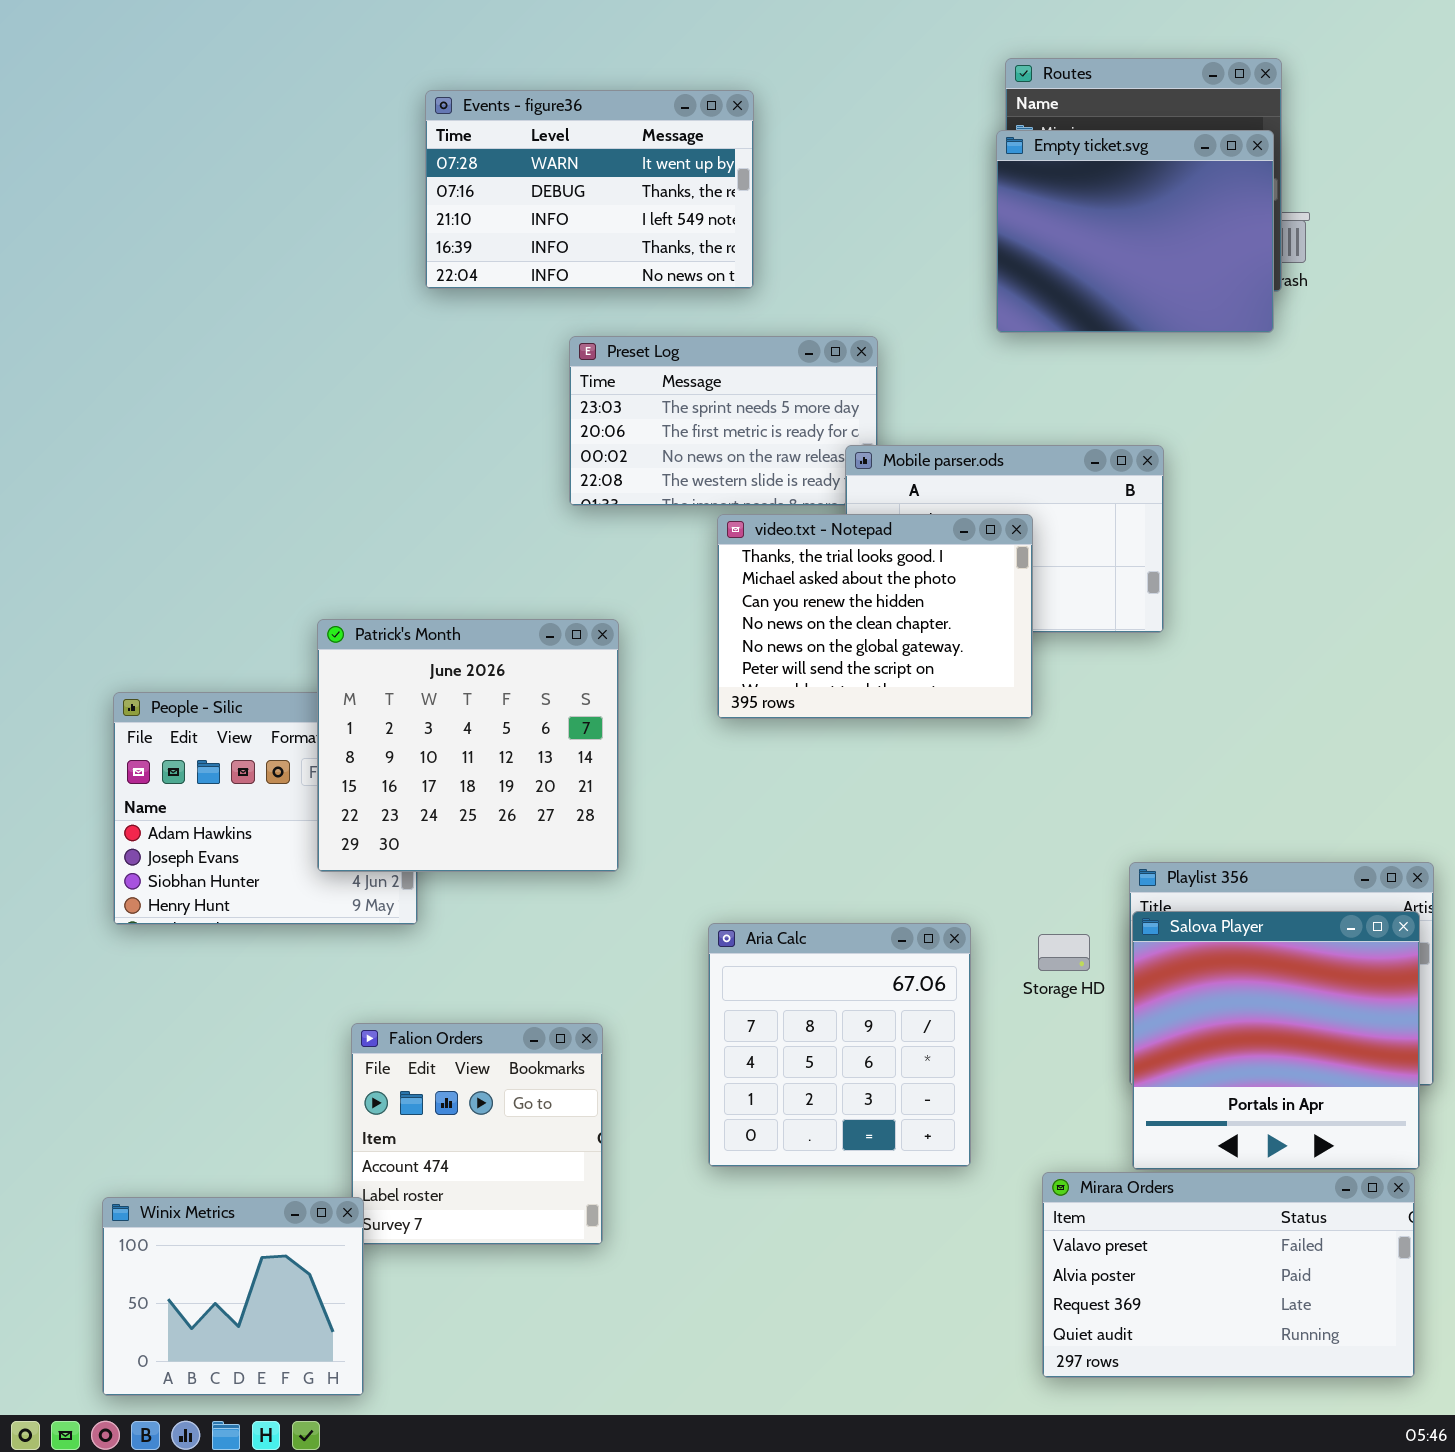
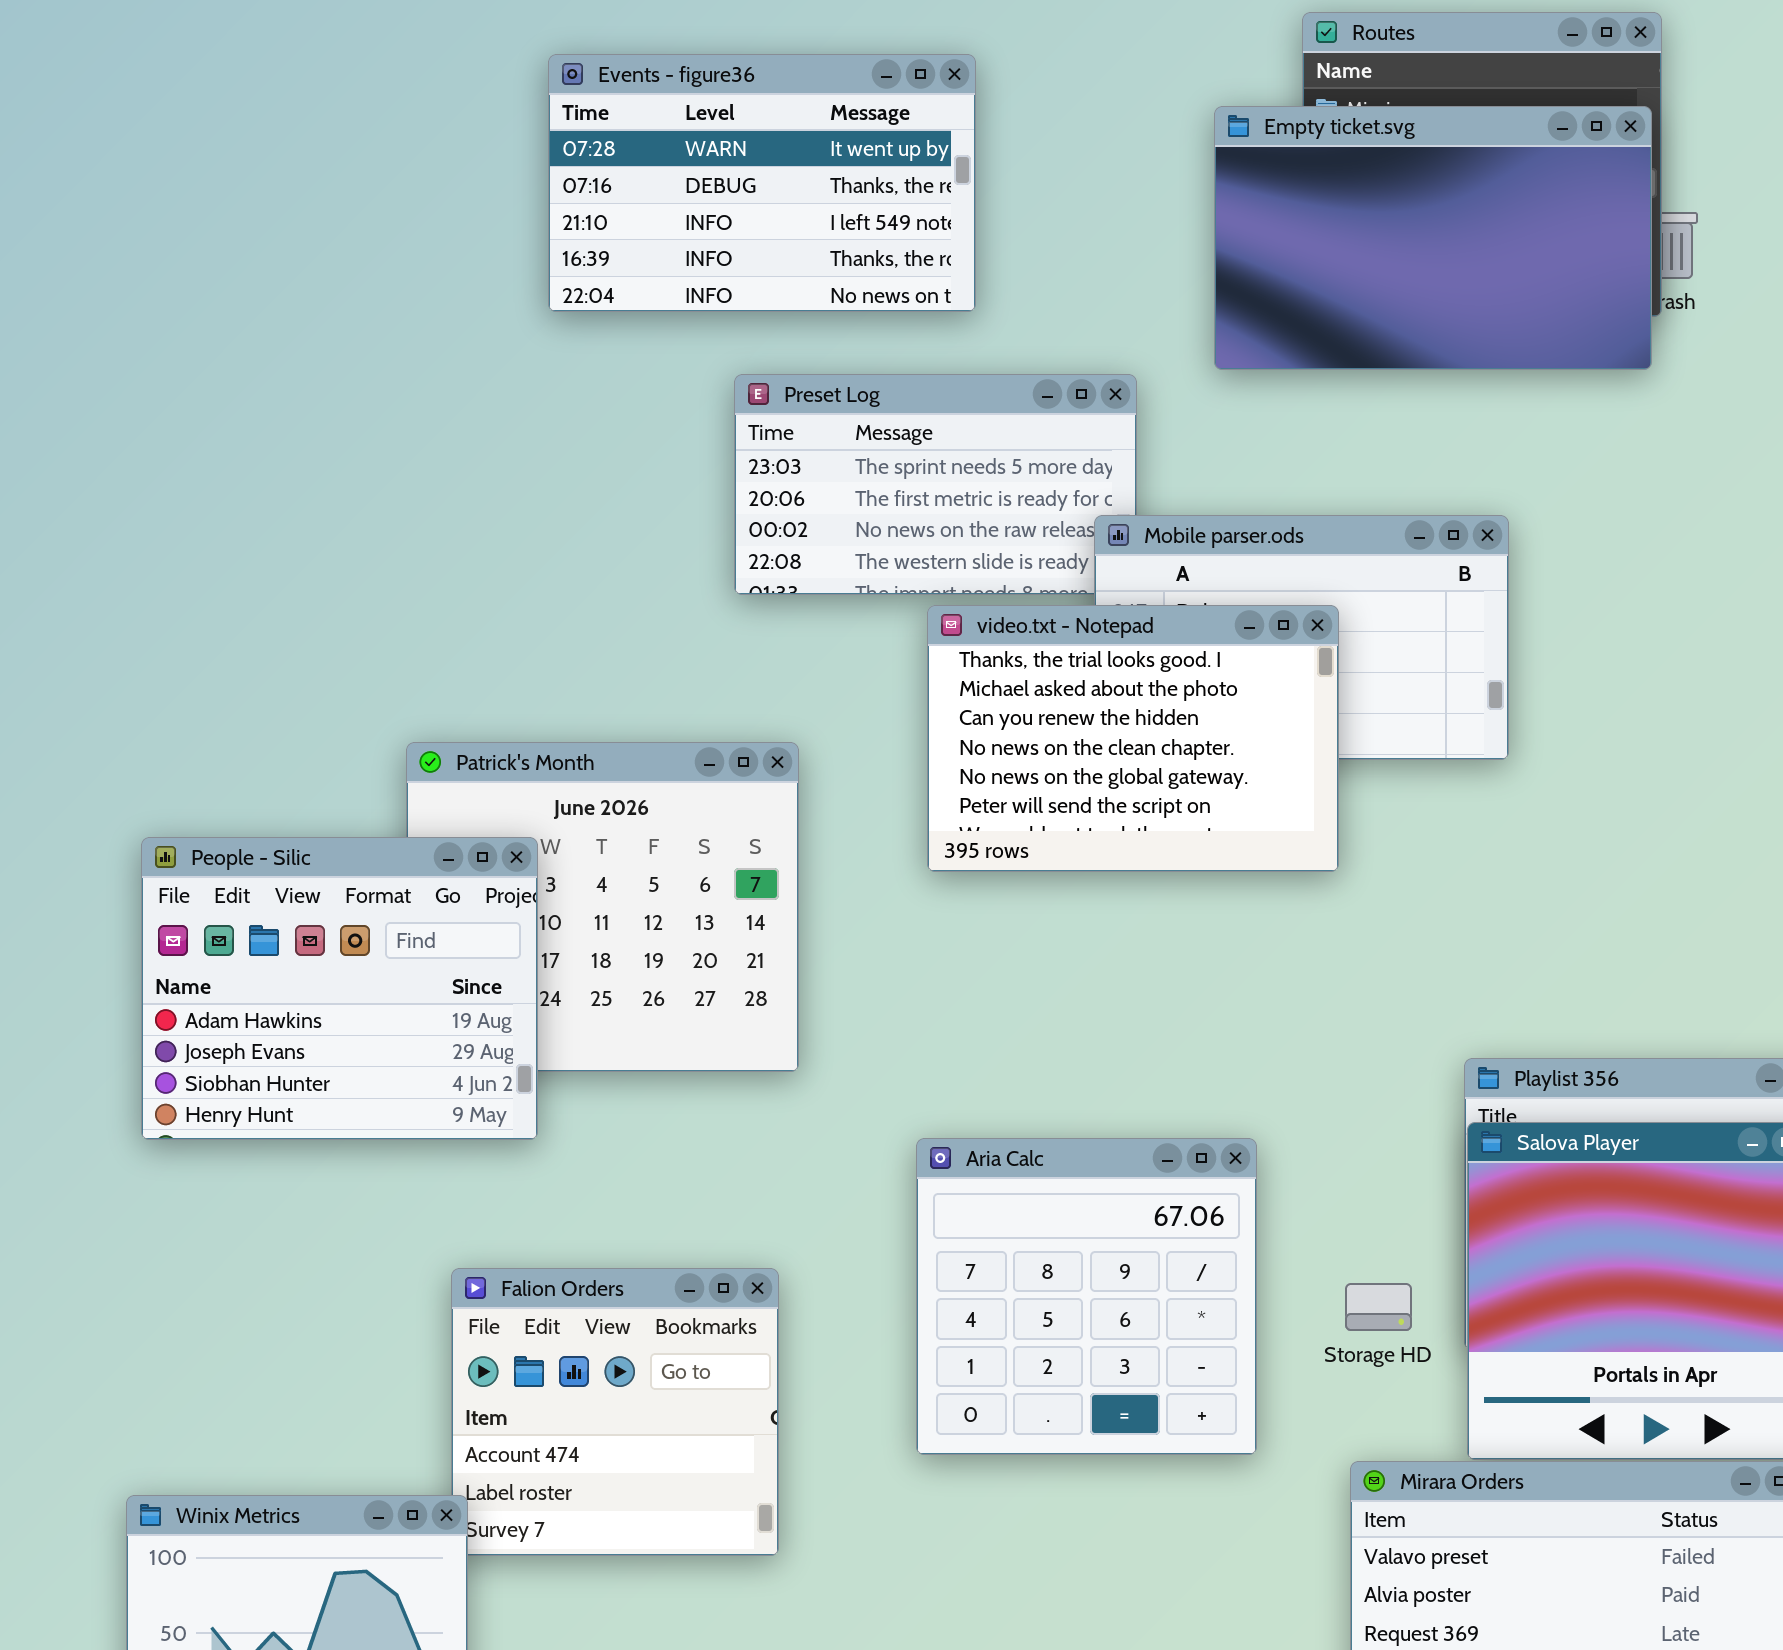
Empty ticket.svg: [996,130,1274,333] -> [1214,106,1652,370], resized
People - Silic: [113,692,418,925] -> [141,837,538,1140], raised
Storage HD: [1038,934,1090,971] -> [1345,1283,1412,1331], moved

